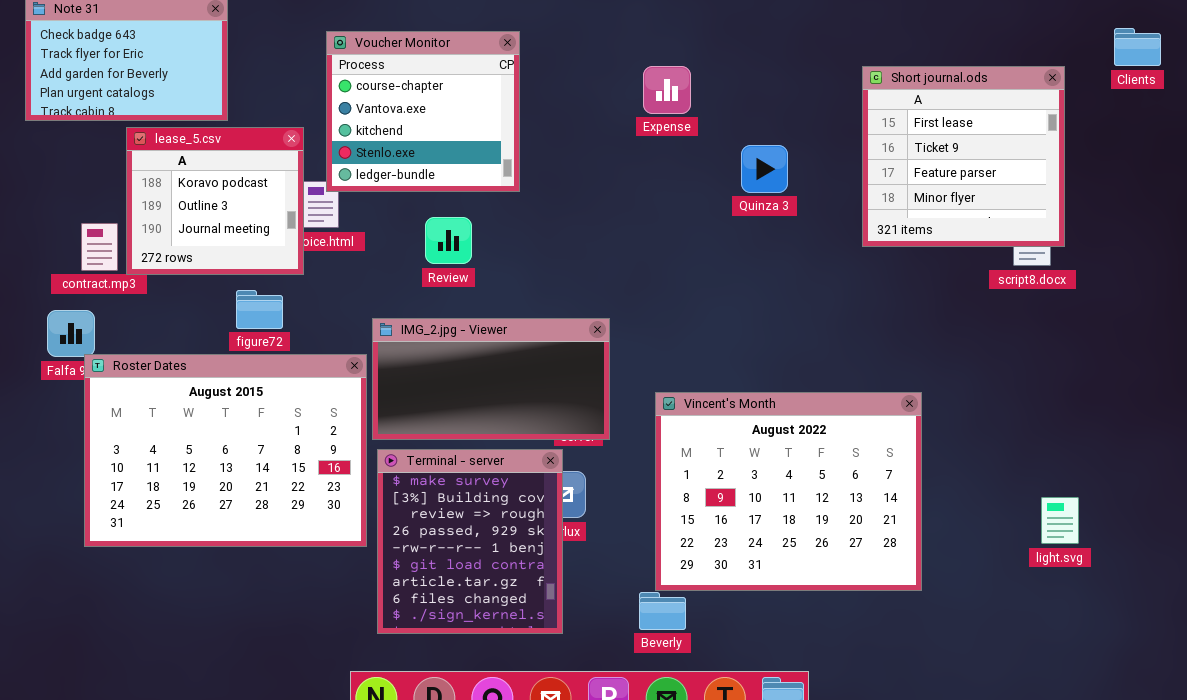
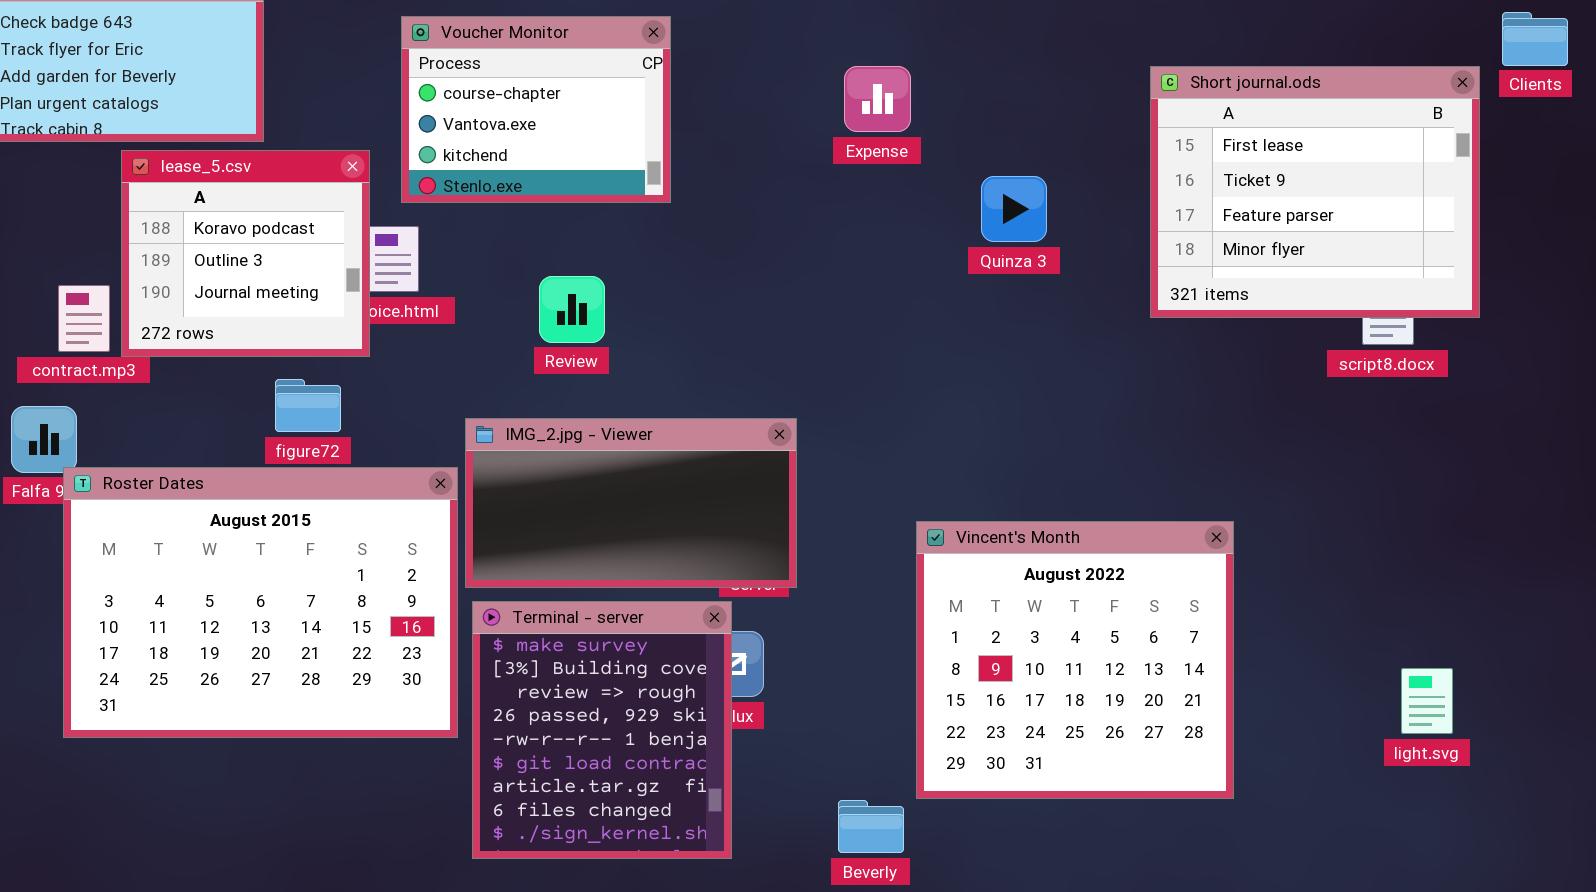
Voucher Monitor: [326,31,520,192] -> [401,16,671,203], resized
Short journal.ods: [862,66,1065,247] -> [1150,66,1480,318], resized
Vincent's Month: [655,392,922,591] -> [916,521,1234,799], resized

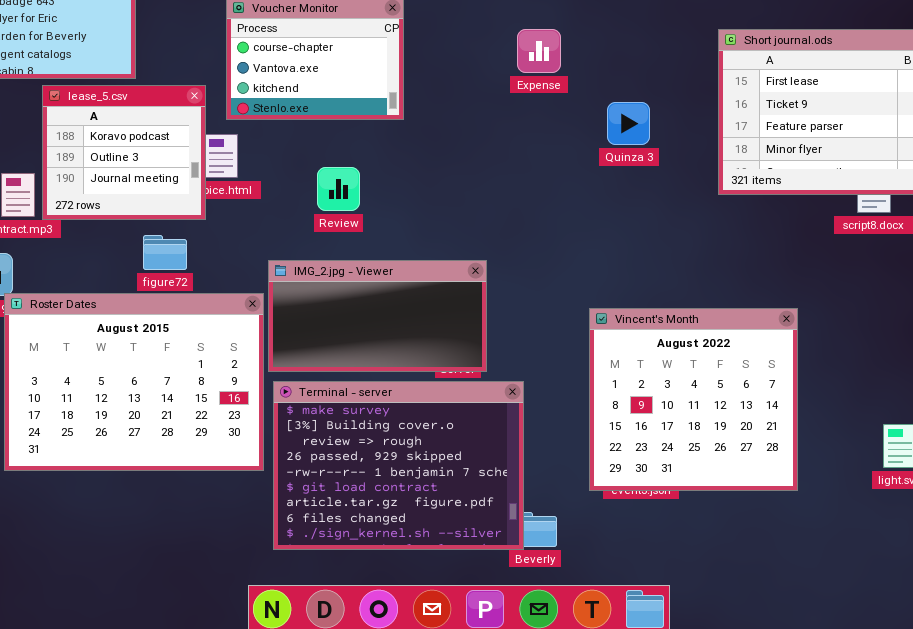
Vincent's Month: [916,521,1234,799] -> [589,308,798,491], moved
Terminal - server: [472,601,732,859] -> [273,381,524,550], resized

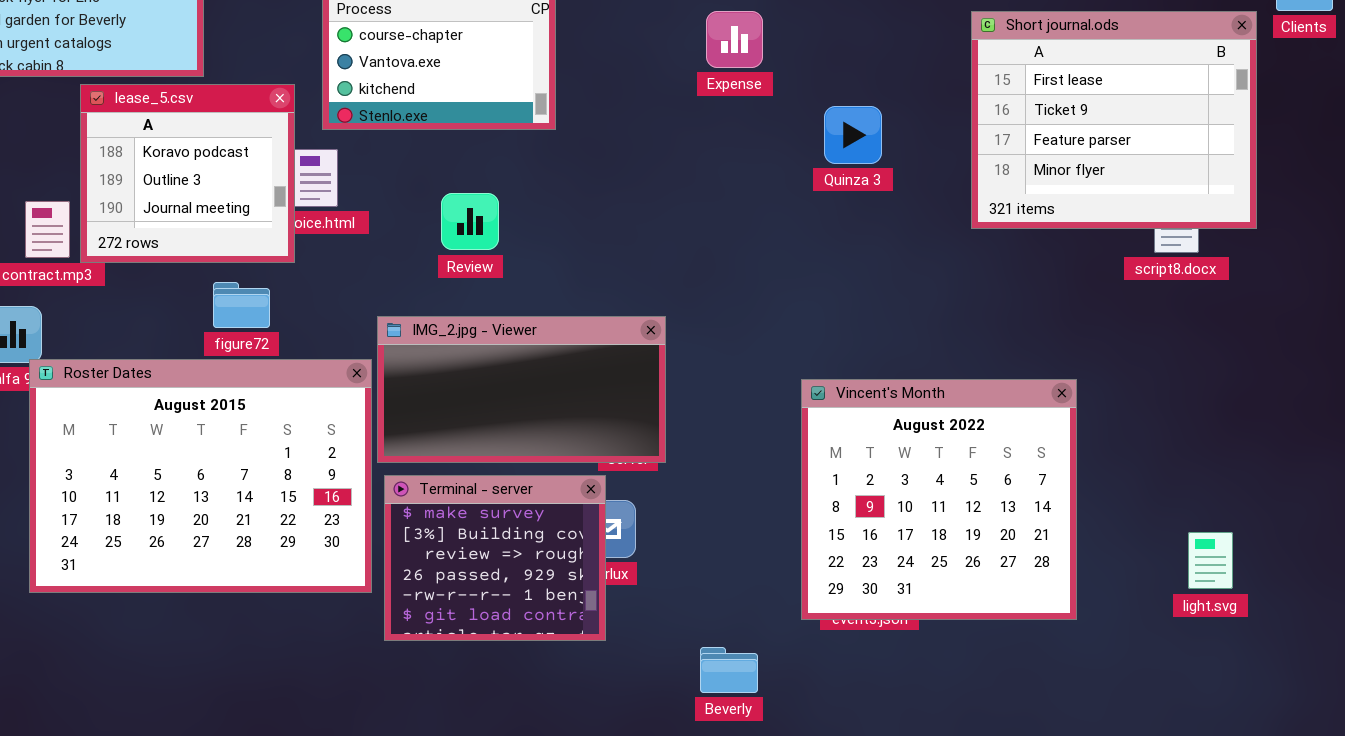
Terminal - server: [273,381,524,550] -> [384,475,606,641], resized

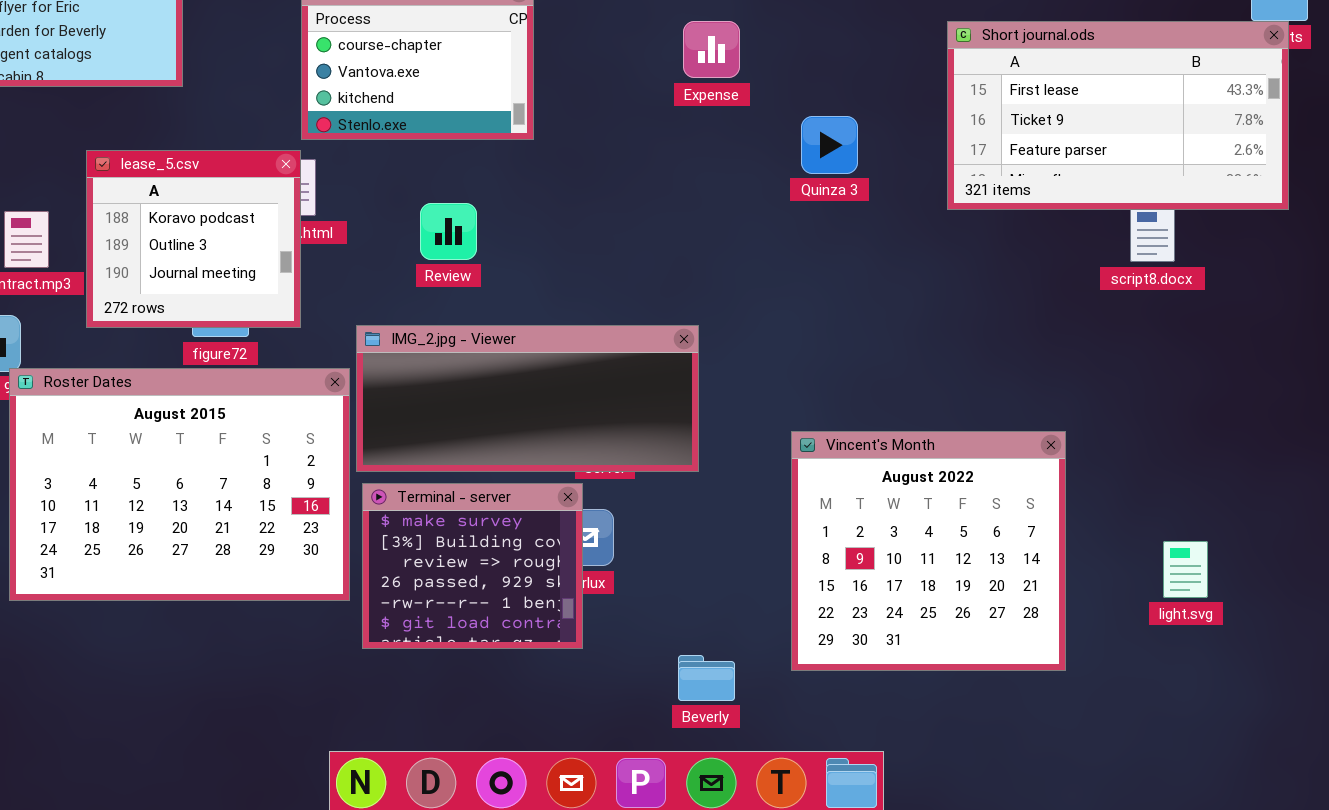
Short journal.ods: [971,11,1257,229] -> [947,21,1289,210], resized
lease_5.csv: [80,84,295,263] -> [86,150,301,328], moved
IMG_2.jpg - Viewer: [377,316,666,463] -> [356,325,699,472], resized
Vincent's Month: [801,379,1077,620] -> [791,431,1066,671], moved

